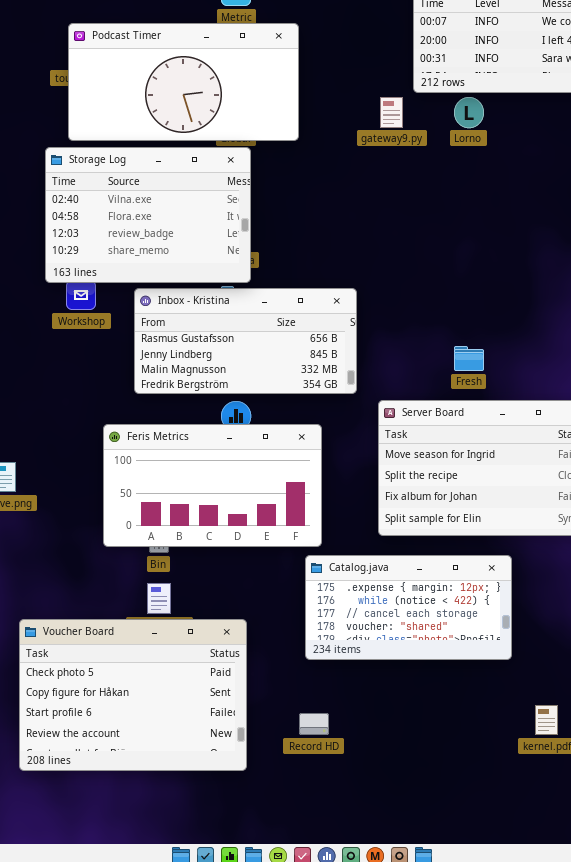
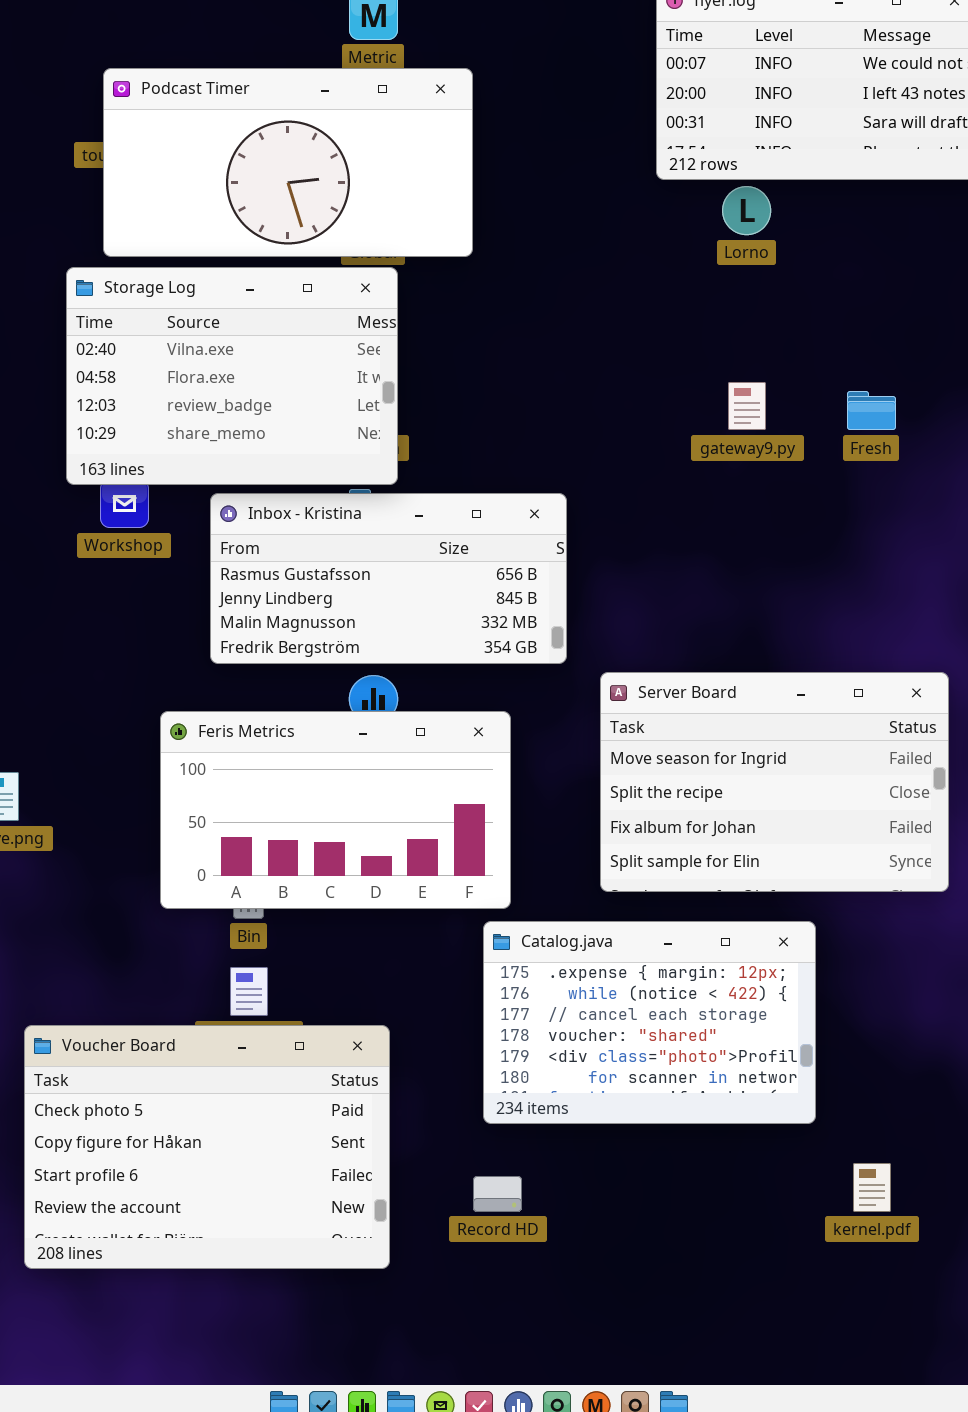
gateway9.py: [380,97,403,128] -> [728,382,766,430], moved
Fresh: [454,346,484,371] -> [847,391,896,430], moved
Catalog.java: [305,555,512,660] -> [483,921,816,1124], resized

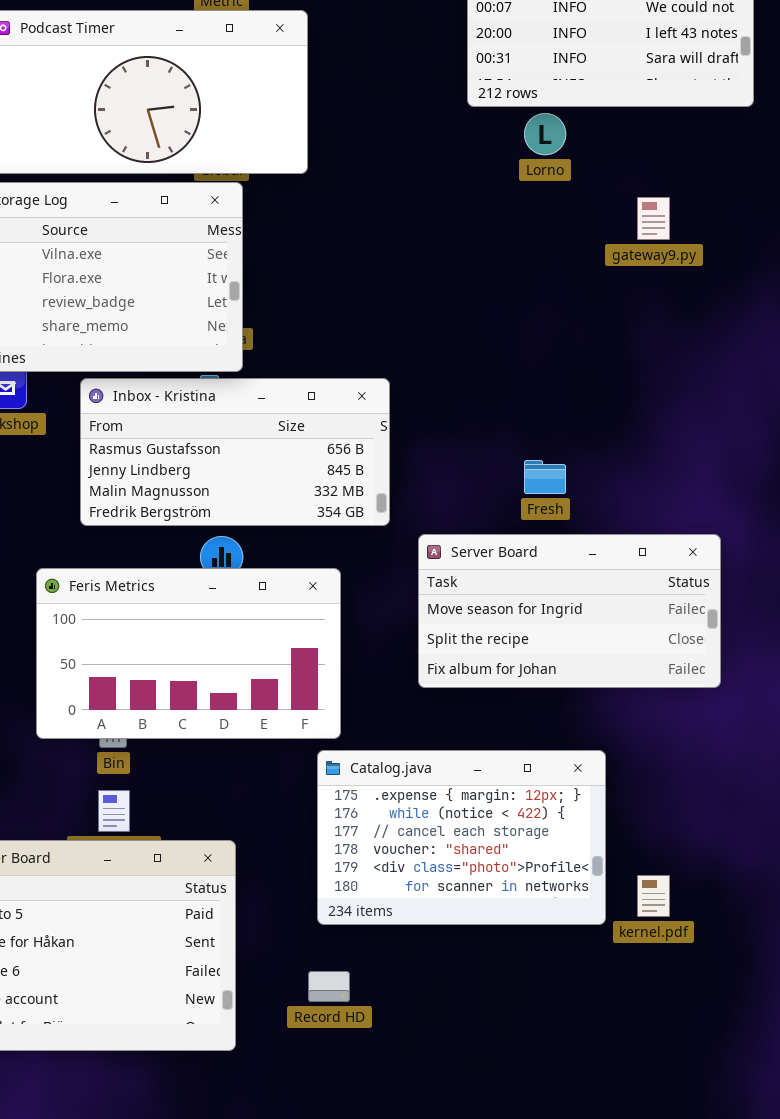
gateway9.py: [728,382,766,430] -> [637,197,670,240], moved
Fresh: [847,391,896,430] -> [524,460,566,494], moved
Server Board: [600,672,949,892] -> [418,534,721,688], resized
kernel.pdf: [853,1163,891,1212] -> [637,875,670,917], moved

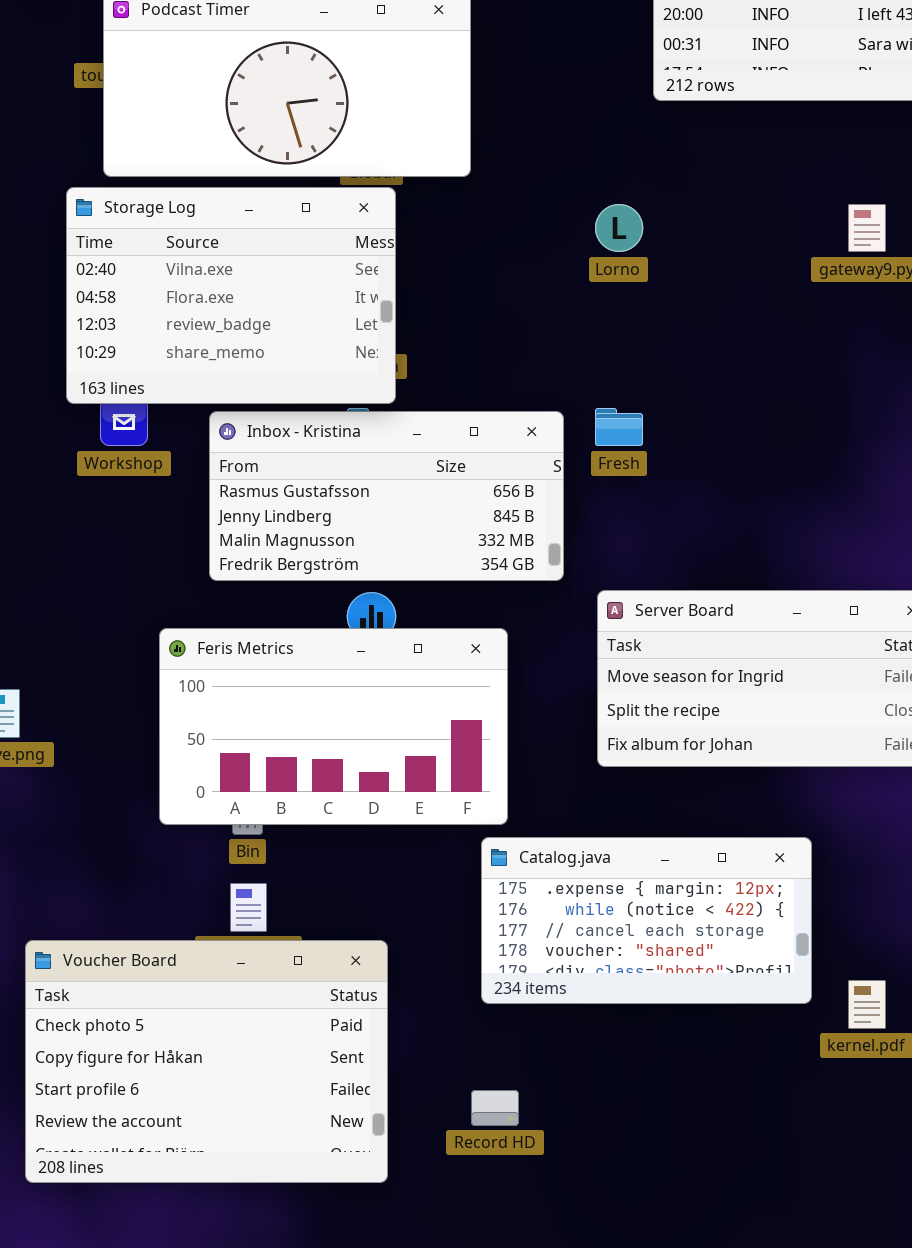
Lorno: [524,113,566,155] -> [595,204,643,252], moved
Fresh: [524,460,566,494] -> [595,408,643,446], moved
Catalog.java: [317,750,606,925] -> [481,837,812,1004], resized

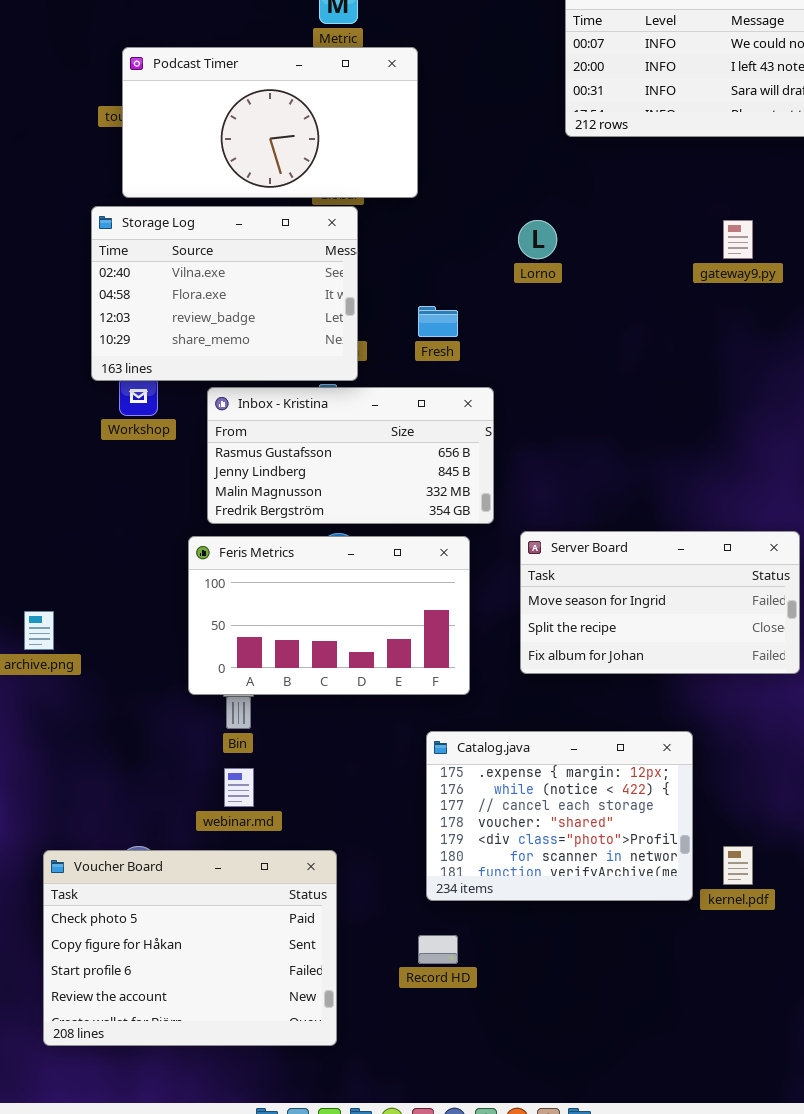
Fresh: [595,408,643,446] -> [418,306,458,337], moved
Feris Metrics: [159,628,508,825] -> [188,536,470,695], moved
Catalog.java: [481,837,812,1004] -> [426,731,693,901], resized
Voucher Board: [25,940,388,1183] -> [43,850,337,1046], moved

